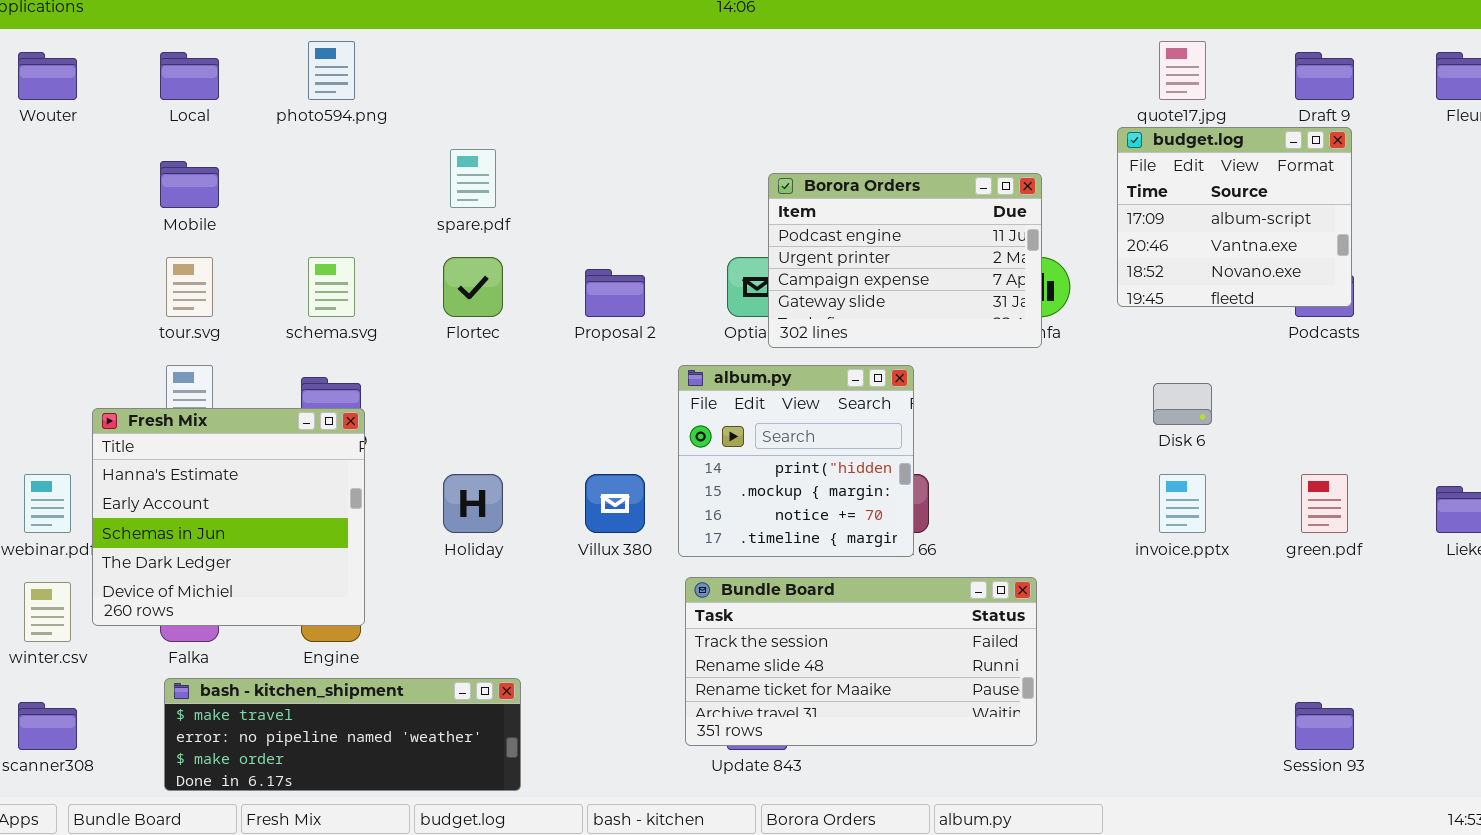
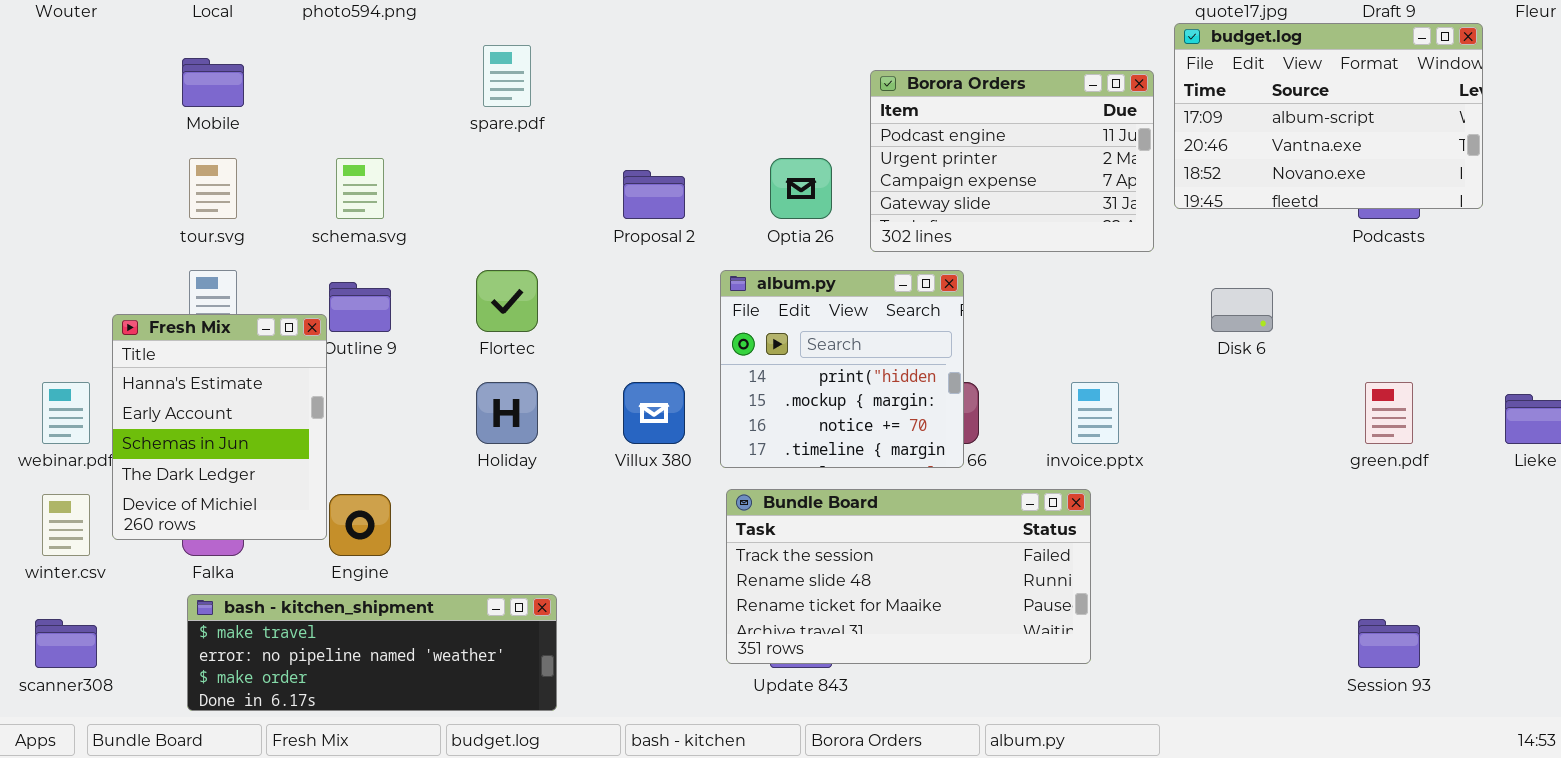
budget.log: [1117,127,1352,307] -> [1174,23,1483,209], resized
Borora Orders: [768,173,1042,348] -> [870,70,1154,252], moved
Flortec: [443,257,503,317] -> [476,270,538,332], moved
Fresh Mix: [92,408,365,626] -> [112,314,327,540], resized
invoice.pptx: [1159,474,1206,533] -> [1071,382,1119,444], moved

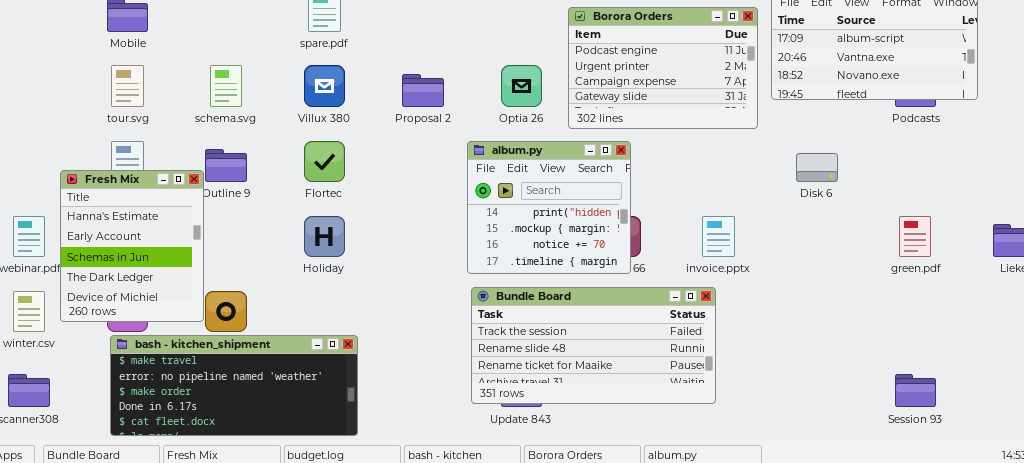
Villux 380: [623,382,685,444] -> [304,65,345,107], moved
bash - kitchen_shipment: [187,594,557,711] -> [110,335,358,436], resized

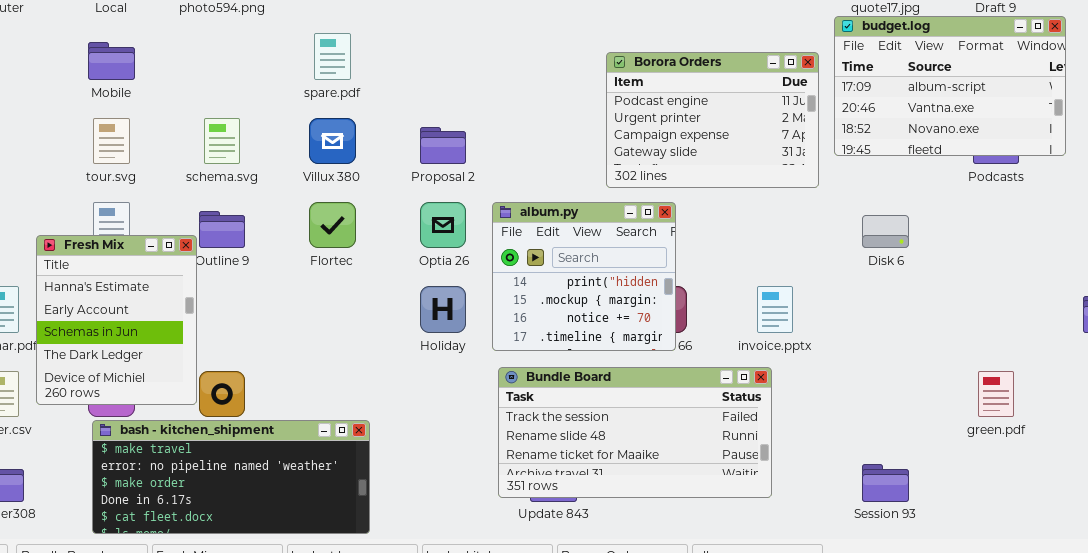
Optia 26: [501,65,542,107] -> [420,202,466,248], moved
Holiday: [304,216,345,257] -> [420,286,466,333], moved
green.pdf: [899,216,931,257] -> [978,371,1014,417], moved
Session 93: [895,374,936,407] -> [862,464,909,502], moved

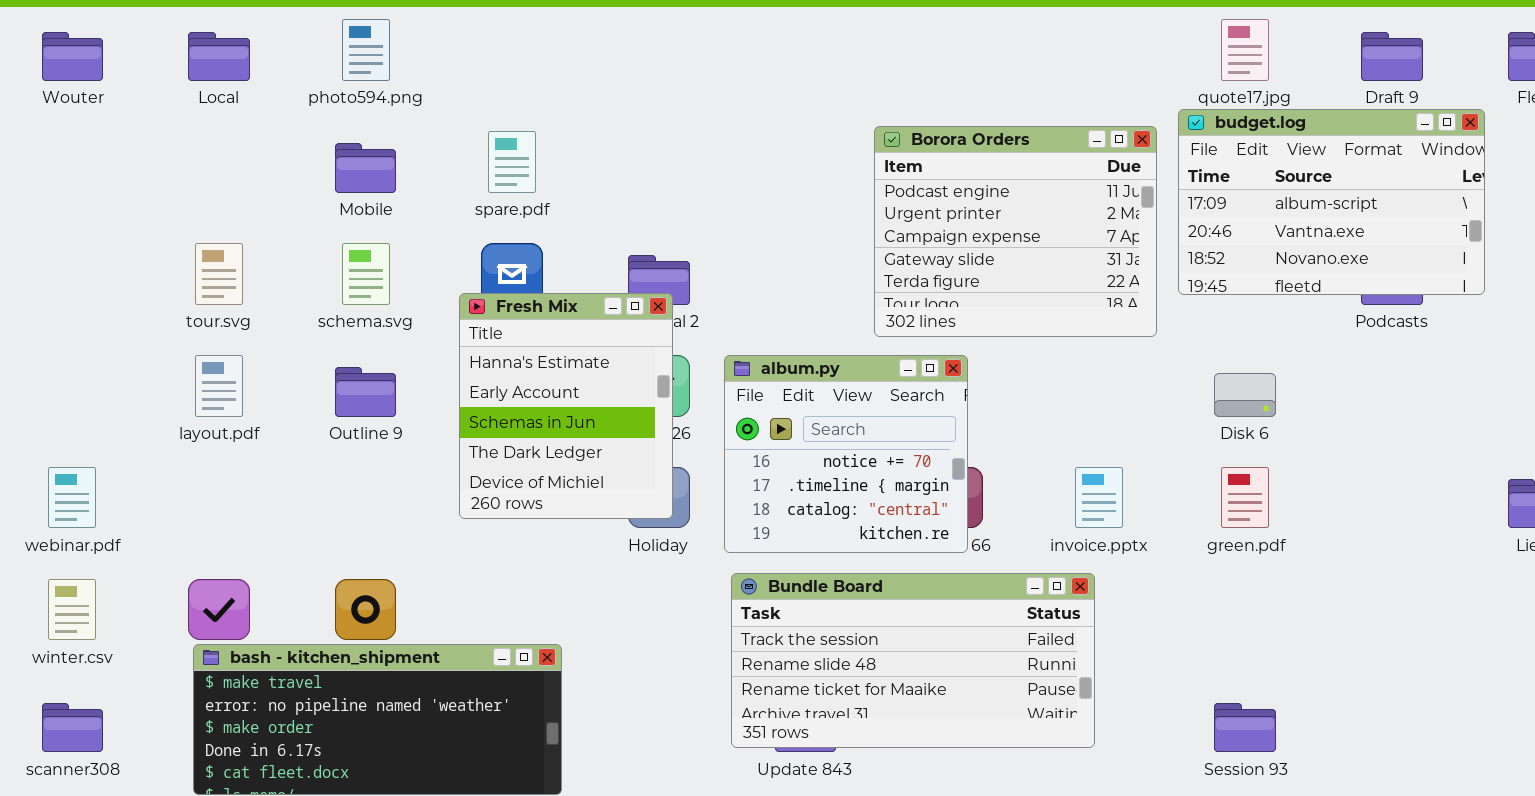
Mobile: [88,42,135,80] -> [335,143,396,193], moved
Borora Orders: [606,52,819,188] -> [874,126,1157,337], resized
album.py: [492,202,676,351] -> [724,355,968,553], scrolled down 2 rows
Fresh Mix: [36,235,197,405] -> [459,293,673,519], moved
green.pdf: [978,371,1014,417] -> [1221,467,1269,528], moved

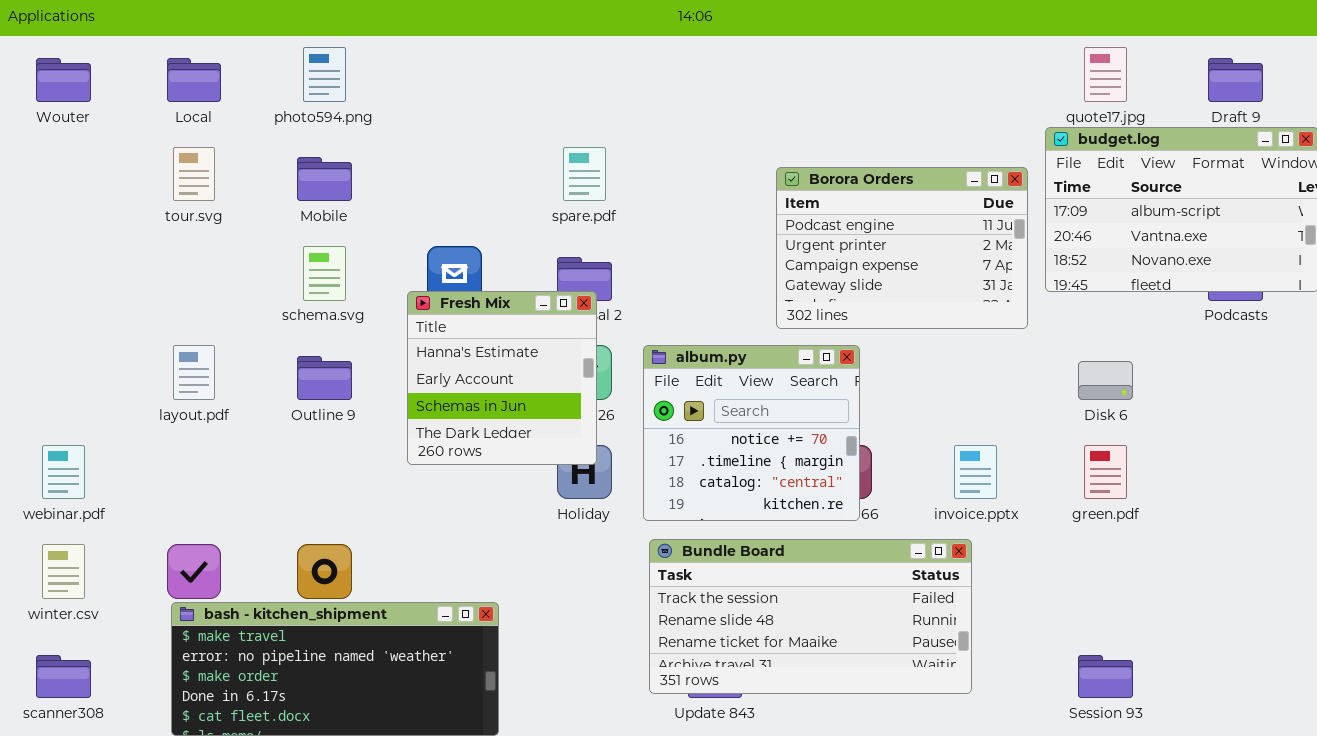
Borora Orders: [874,126,1157,337] -> [776,167,1028,329], resized
spare.pdf: [488,131,536,193] -> [563,147,606,201], moved
tour.svg: [195,243,243,305] -> [173,147,215,201], moved
Fresh Mix: [459,293,673,519] -> [407,291,597,465], resized

